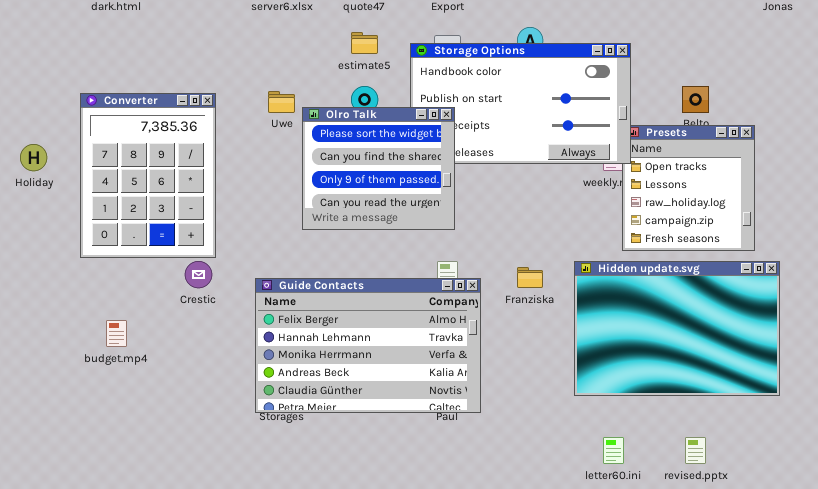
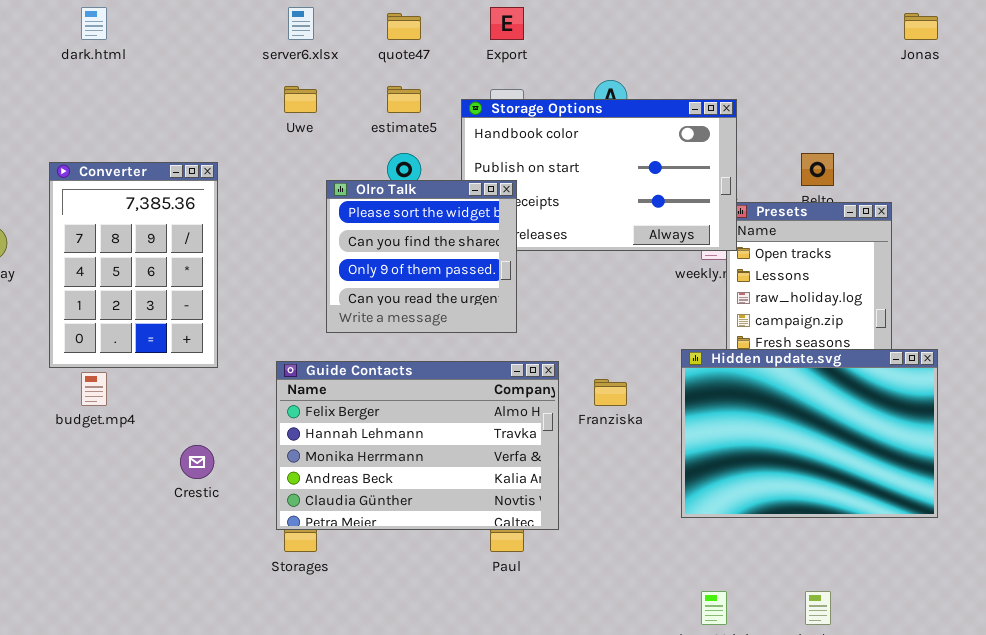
Uwe: [268,91,295,113] -> [284,86,317,113], moved
Hidden update.svg: [574,261,780,396] -> [681,349,938,518], moved
Crestic: [185,261,212,288] -> [180,445,214,479], moved
Guide Contacts: [255,278,481,413] -> [276,361,559,530], moved
budget.mp4: [106,320,127,347] -> [81,372,107,406], moved

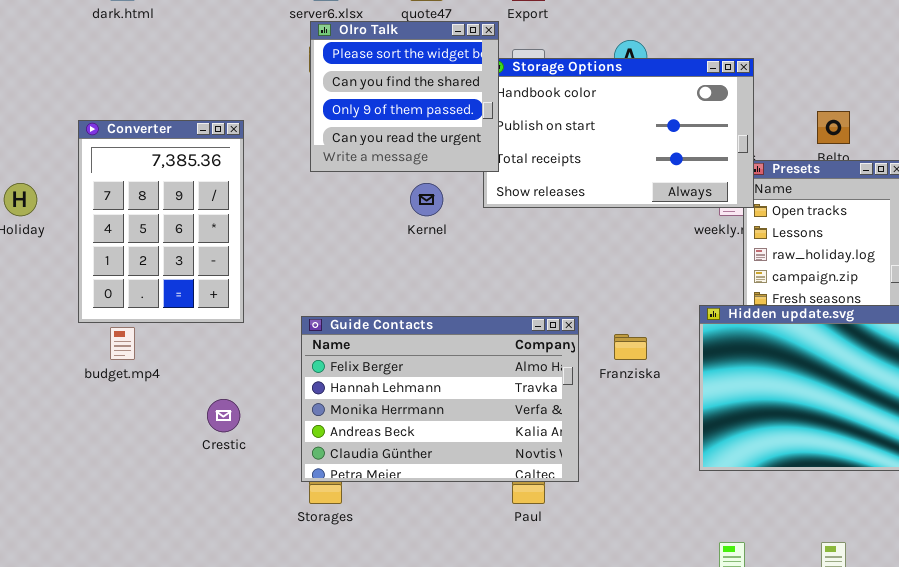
Olro Talk: [326,180,517,333] -> [310,21,499,172], moved

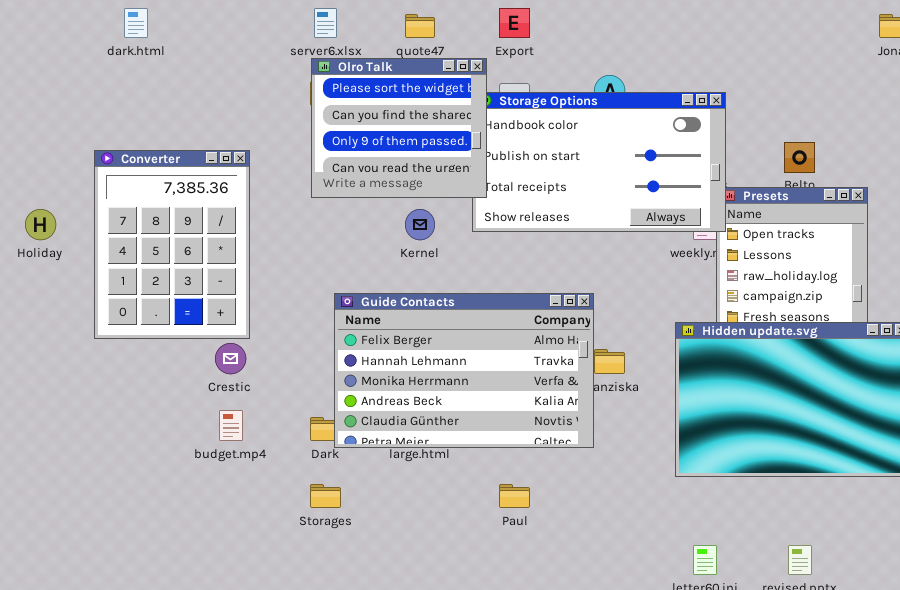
Guide Contacts: [301,316,579,482] -> [334,293,594,448], moved
budget.mp4: [110,327,135,360] -> [219,410,243,441], moved
Crestic: [207,399,240,432] -> [215,343,246,374], moved

